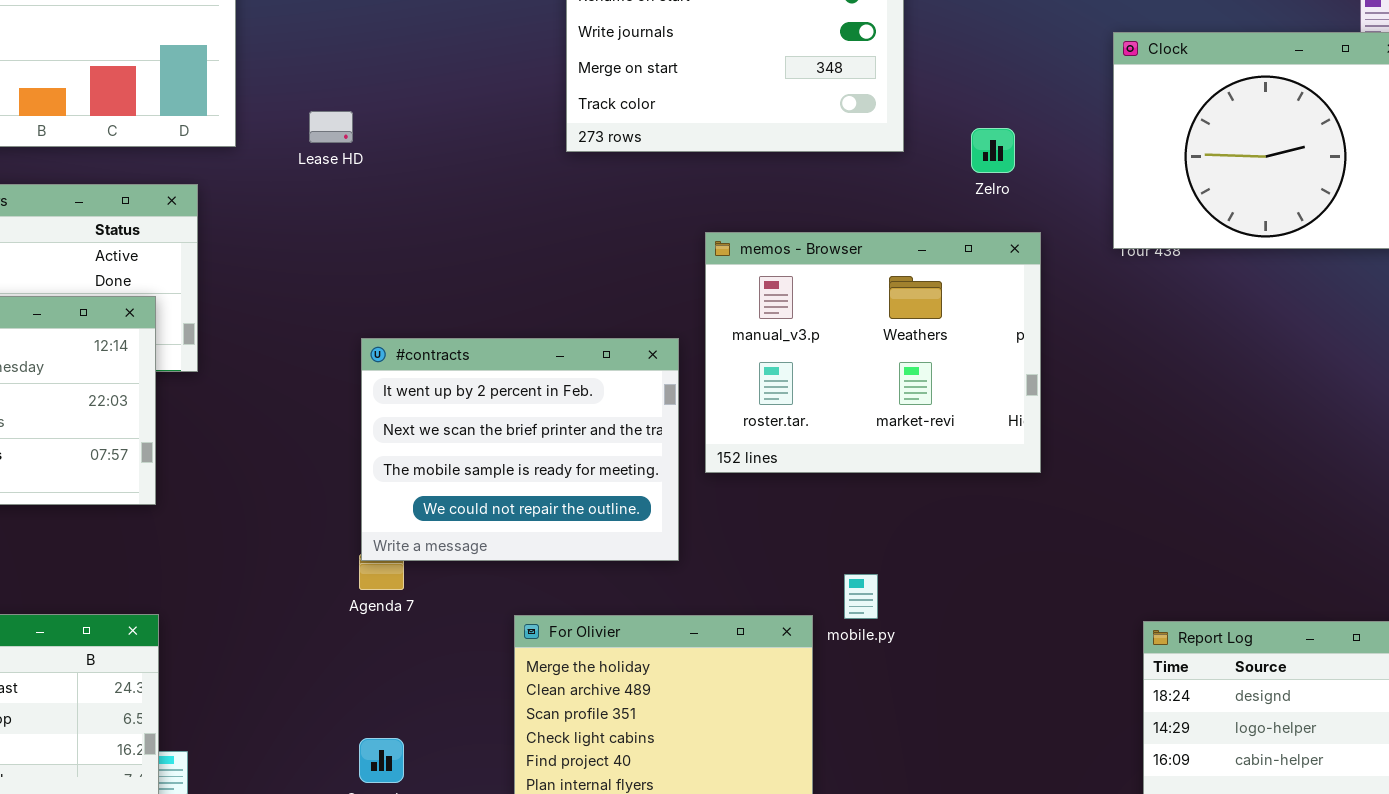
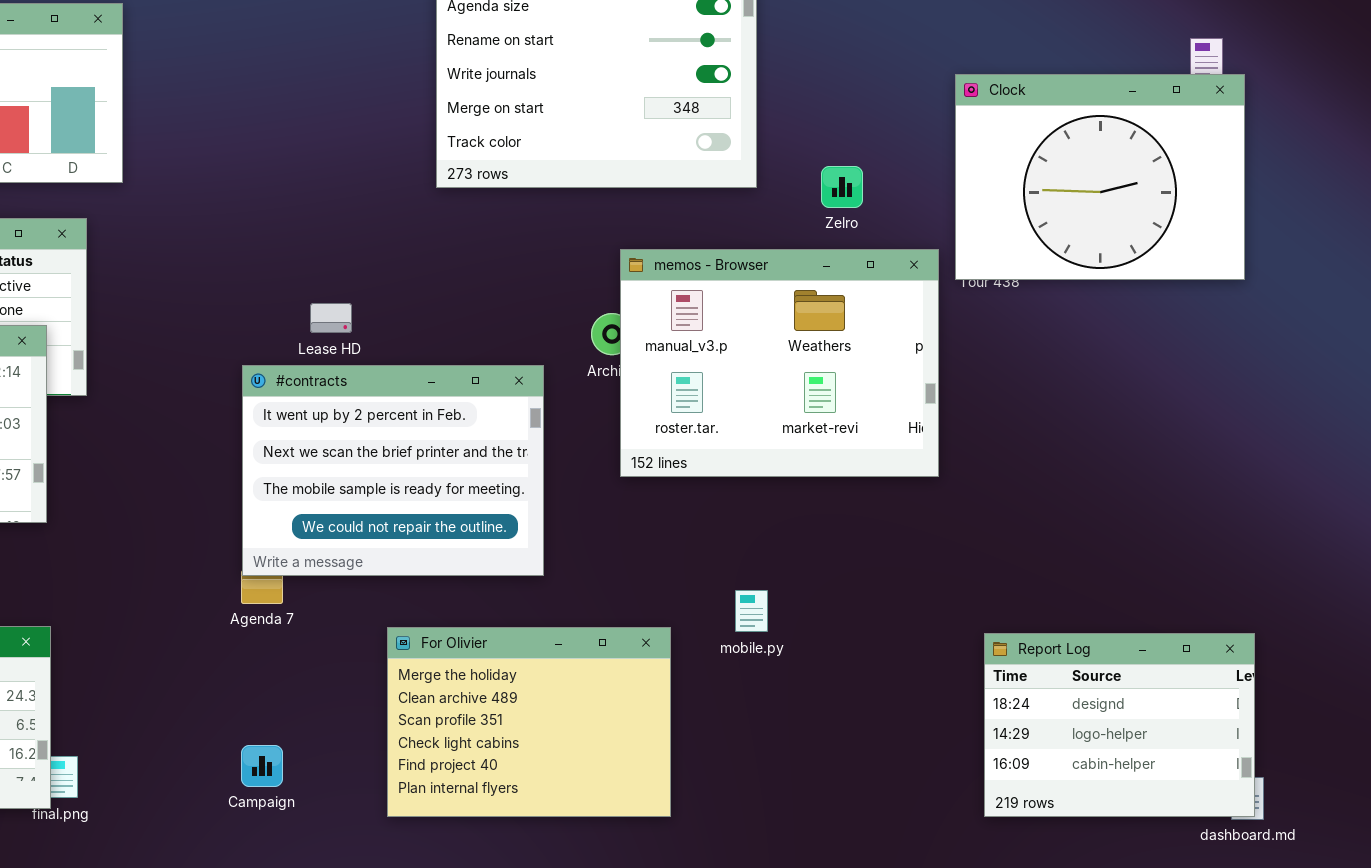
Lease HD: [309,111,353,143] -> [310,303,352,333], moved
memos - Browser: [705,232,1041,473] -> [620,249,939,477], moved
mobile.py: [844,574,878,619] -> [735,590,768,632], moved

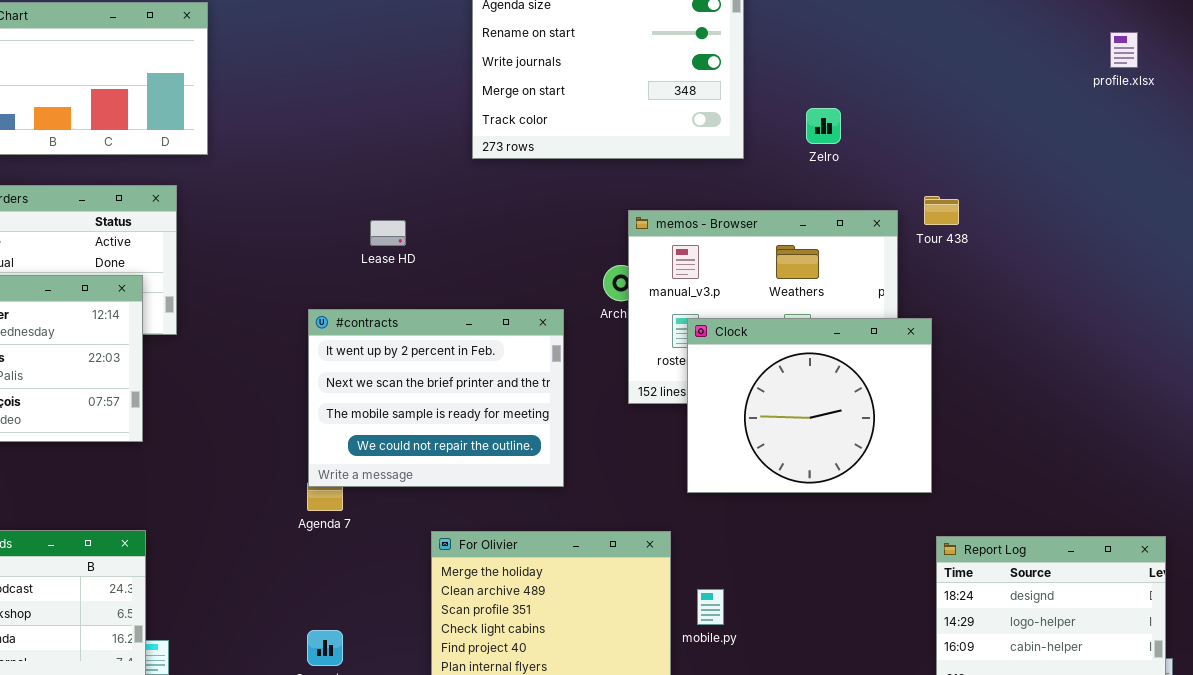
Clock: [955,74,1245,280] -> [687,318,932,493], moved
Zelro: [821,166,863,208] -> [806,108,841,144], moved
Lease HD: [310,303,352,333] -> [370,220,406,246], moved
mobile.py: [735,590,768,632] -> [697,589,724,625], moved

